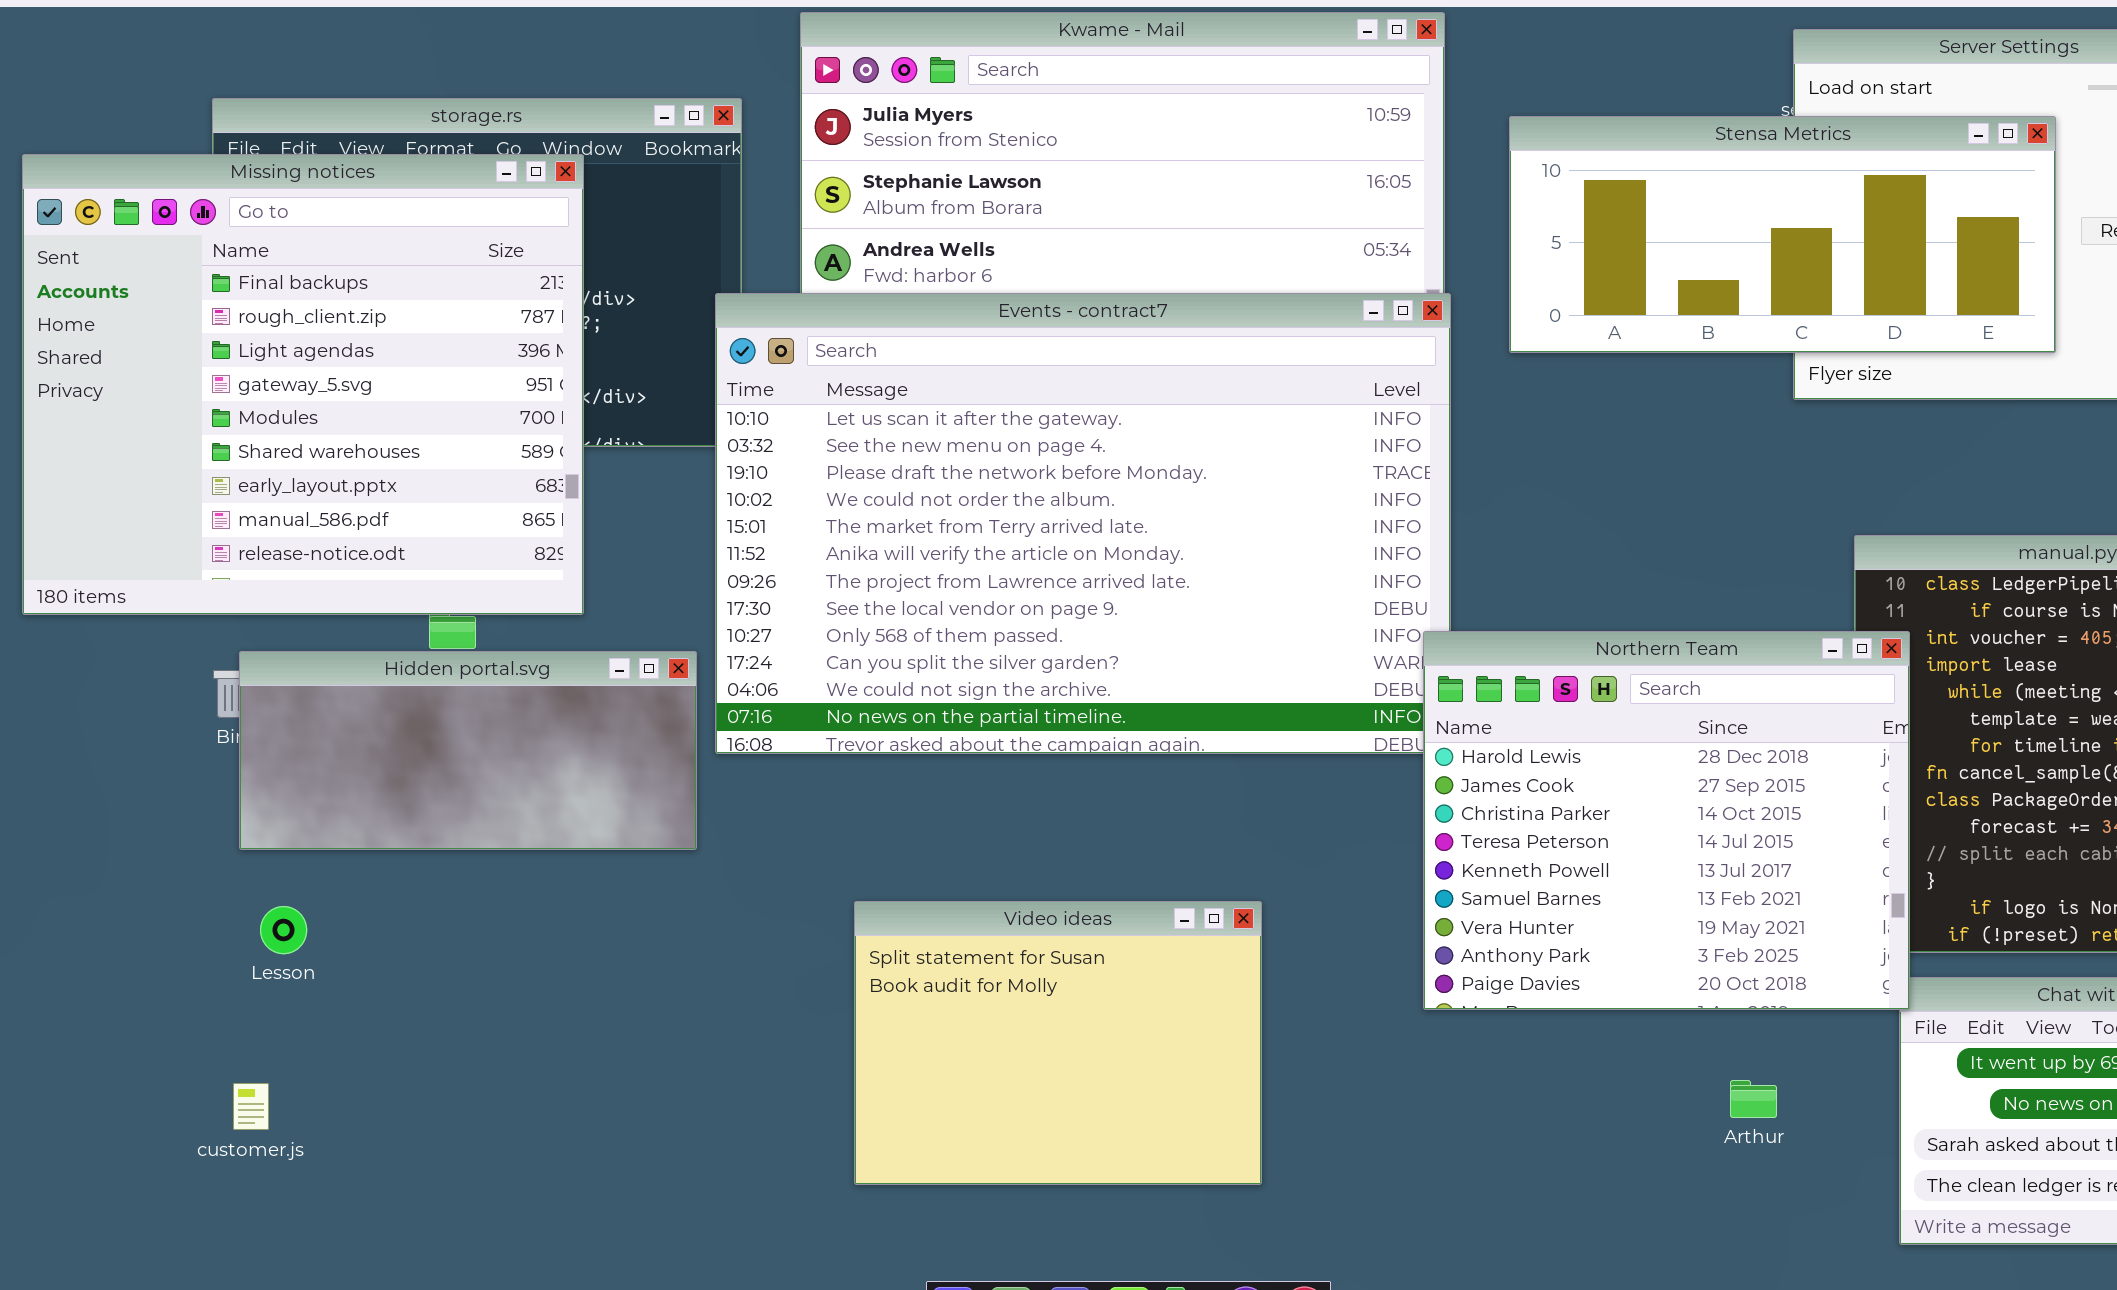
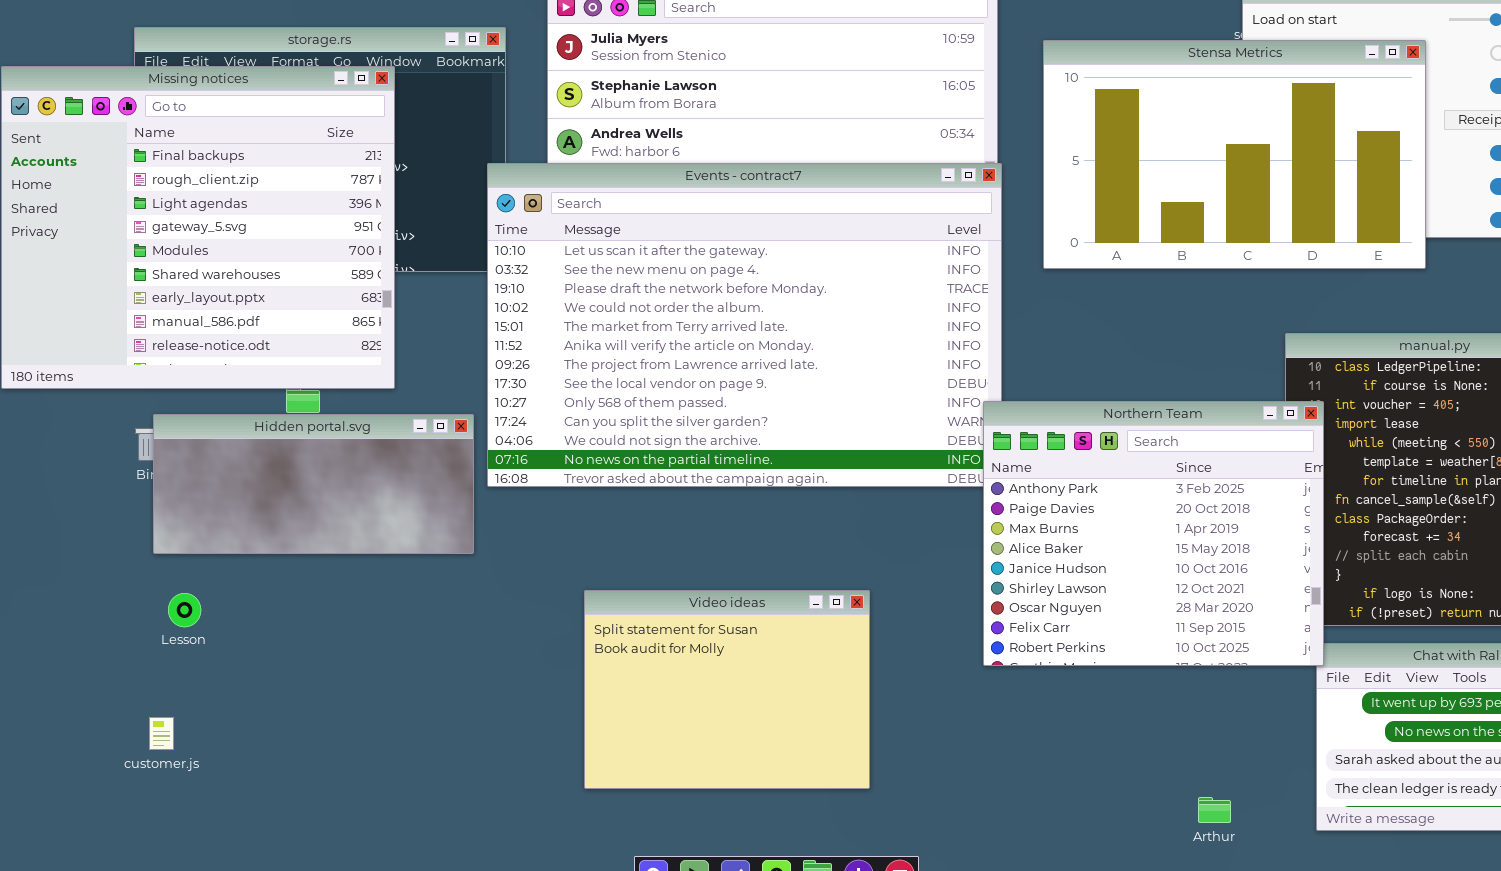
Stensa Metrics: [1509,116,2056,353] -> [1043,40,1426,269], resized
Northern Team: [1423,631,1910,1010] -> [983,401,1324,666], scrolled down 7 rows
Arthur: [1730,1080,1777,1118] -> [1198,797,1231,823], moved

